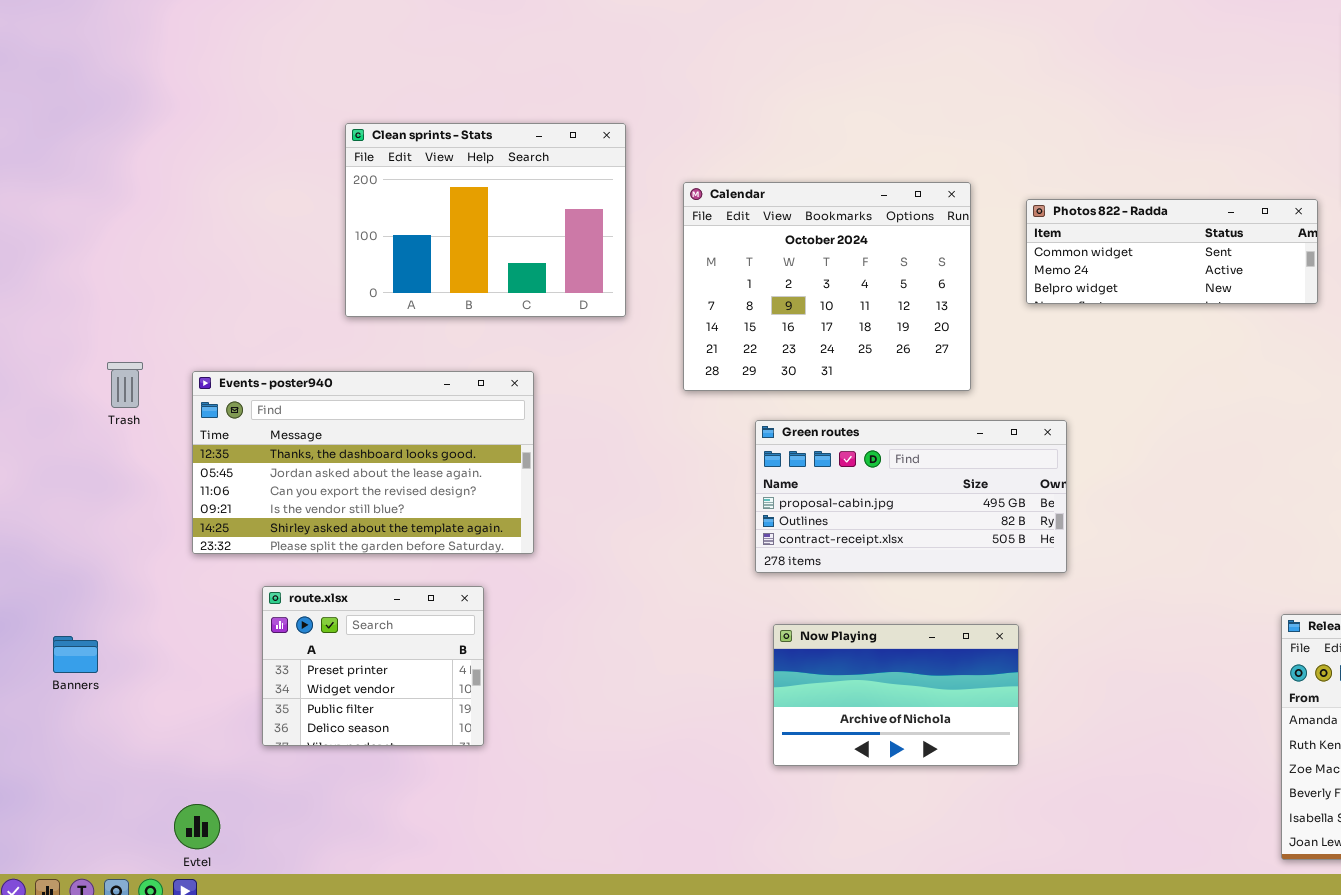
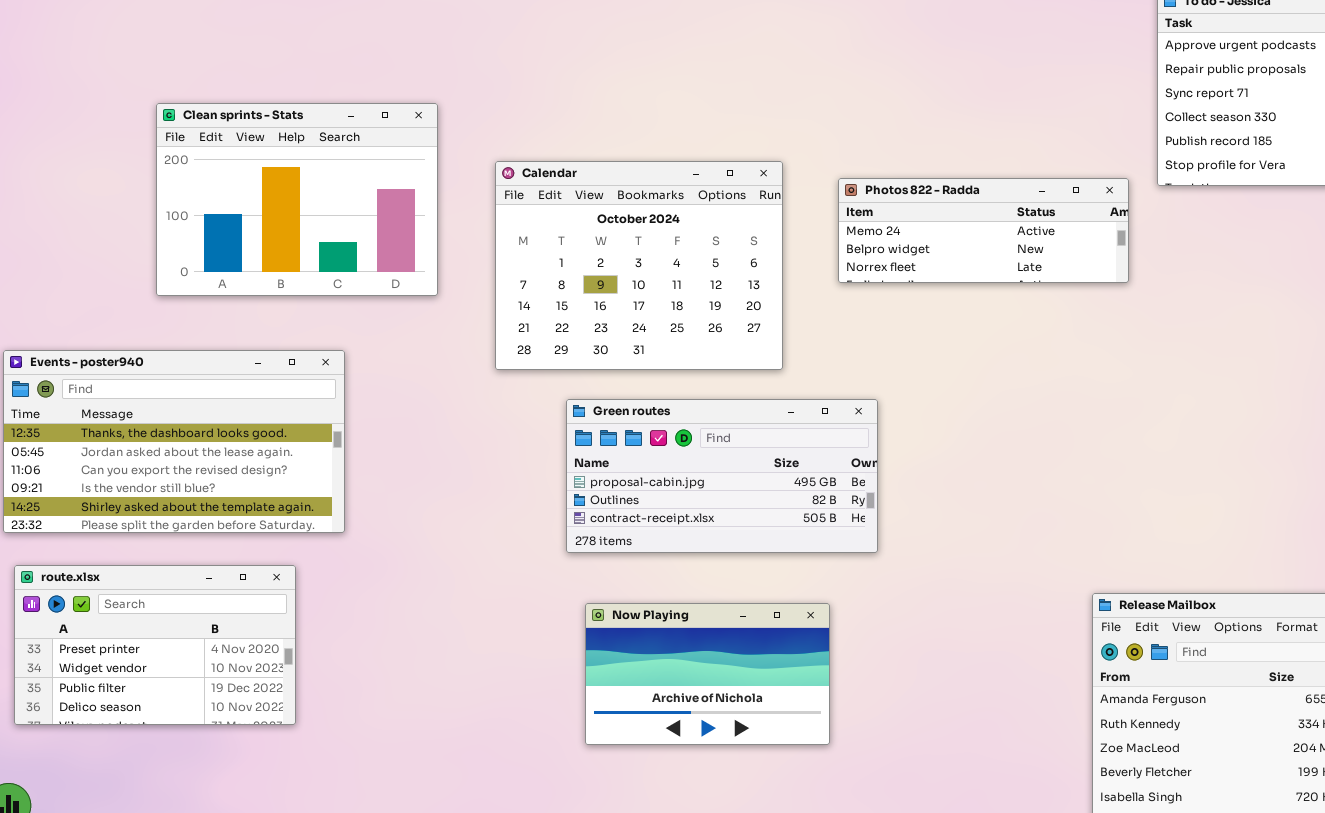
Photos 822 - Radda: [1026,199,1318,304] -> [838,178,1129,283], scrolled down 1 row
route.xlsx: [262,586,484,746] -> [14,565,296,725], resized

